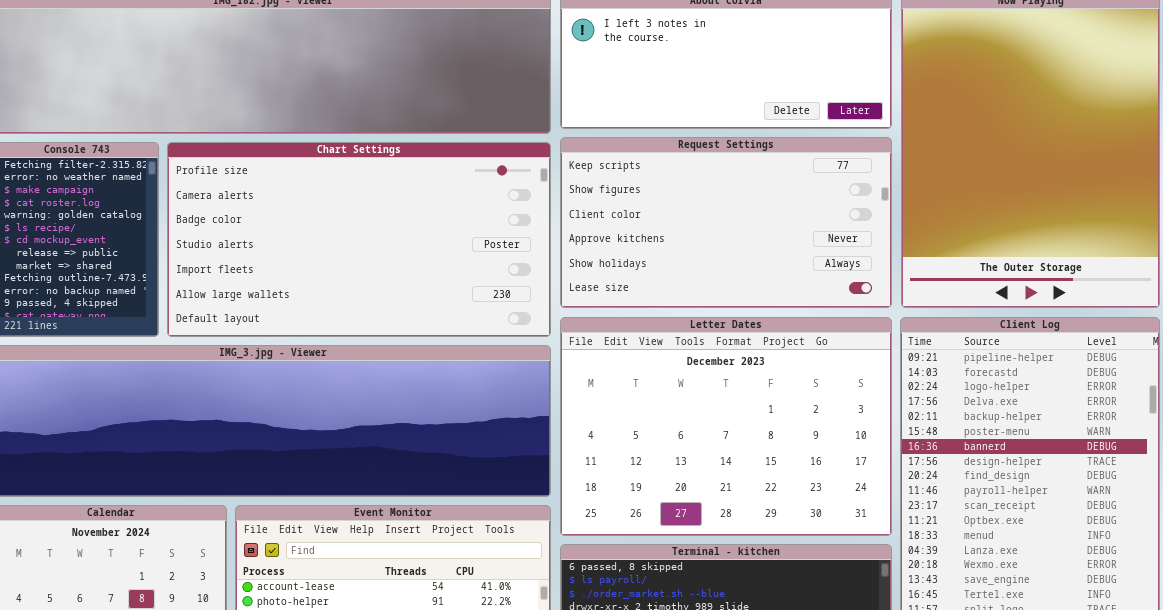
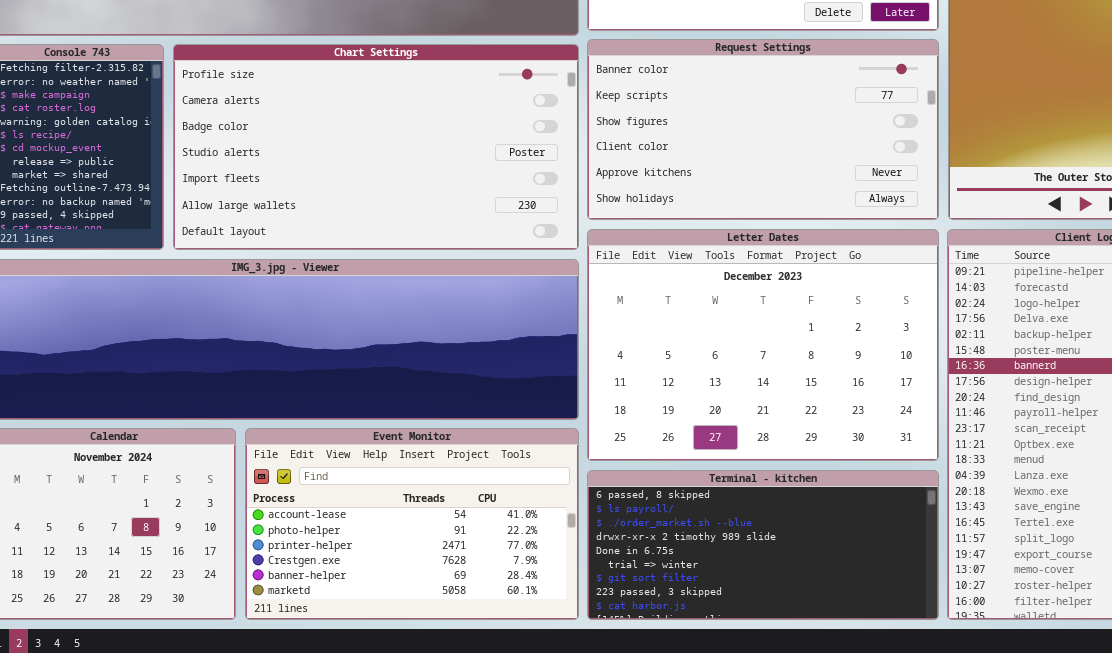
Request Settings: [560,137,892,308] -> [587,39,939,220], scrolled up 1 row

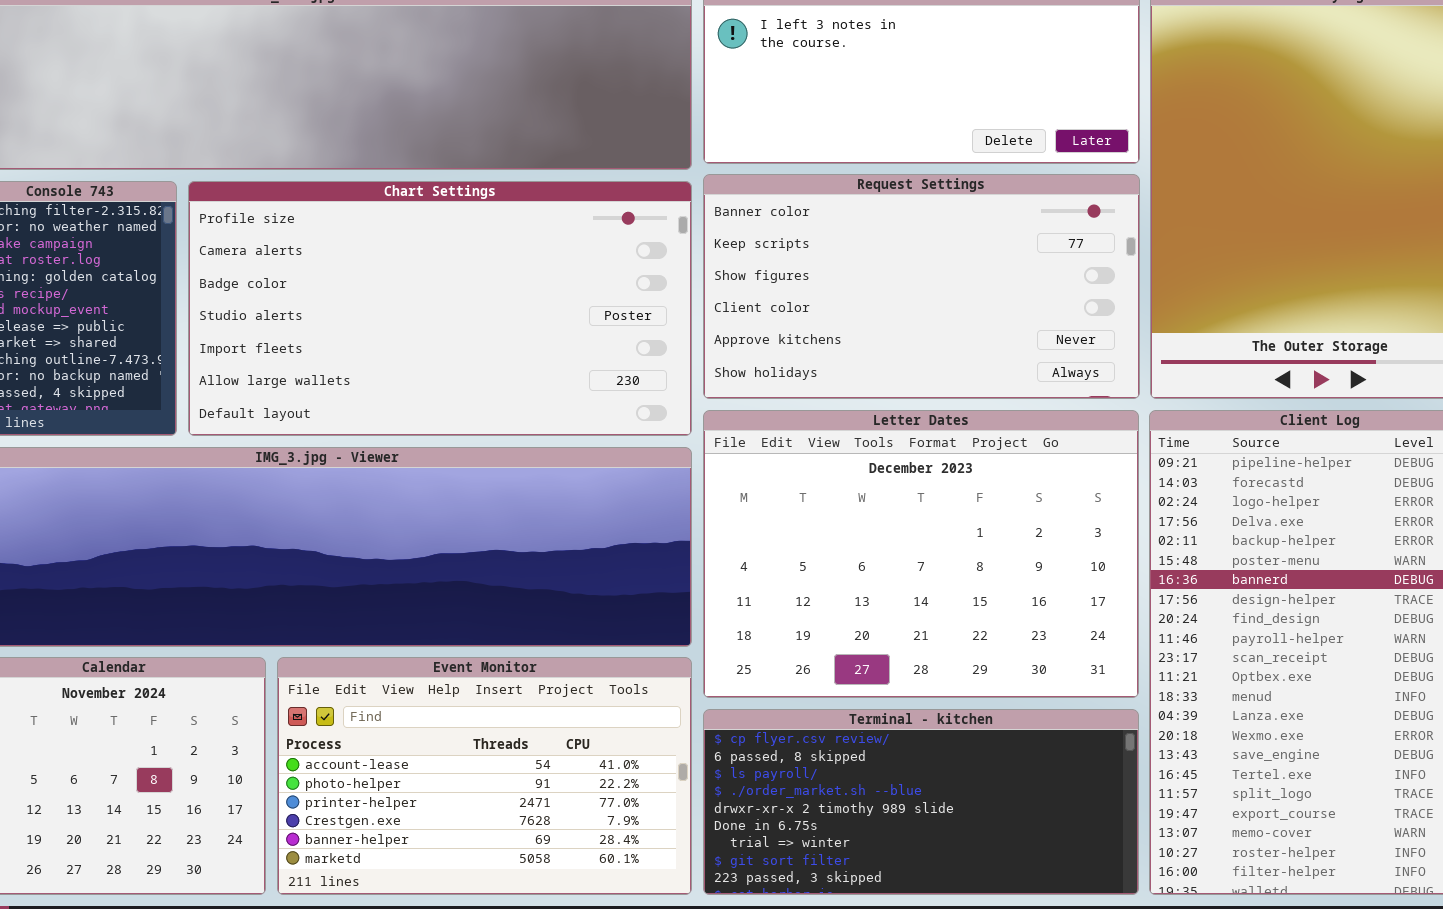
Terminal - kitchen: [587,470,939,620] -> [703,709,1139,895], scrolled up 1 row

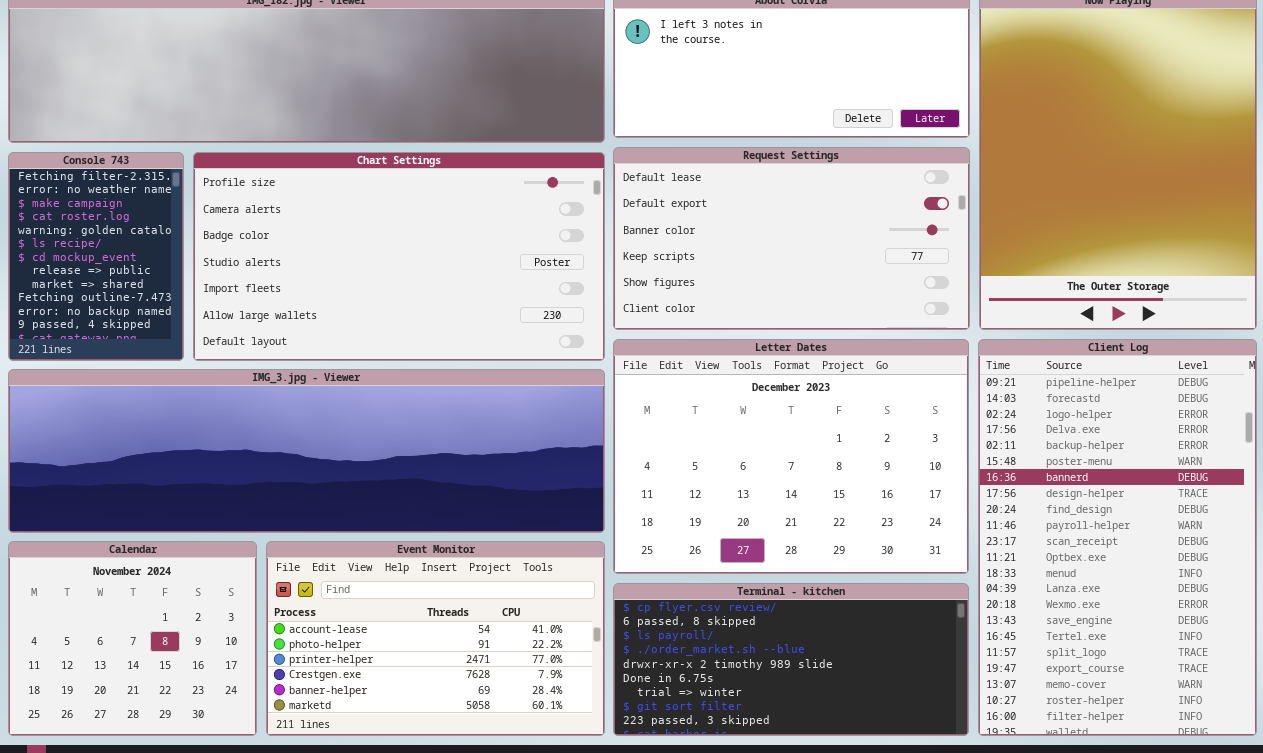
Request Settings: [703,174,1140,399] -> [613,147,970,330], scrolled up 2 rows

